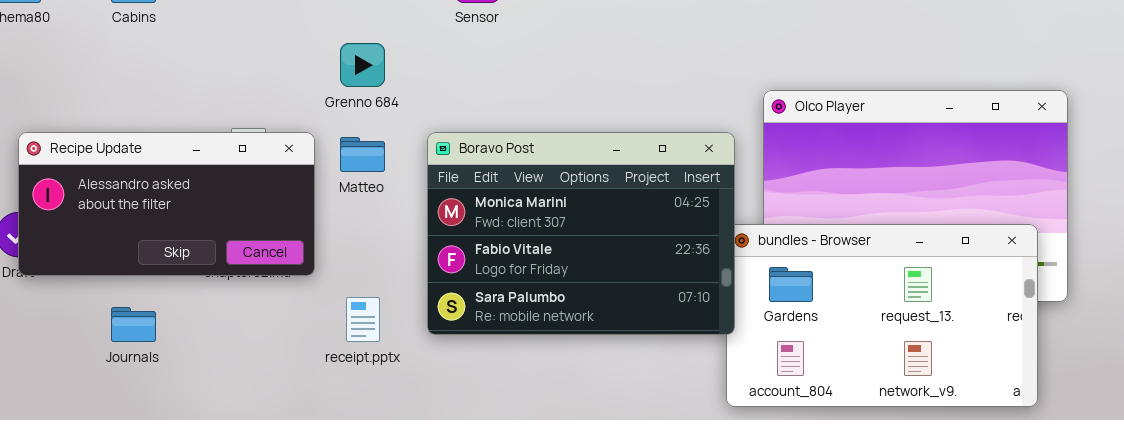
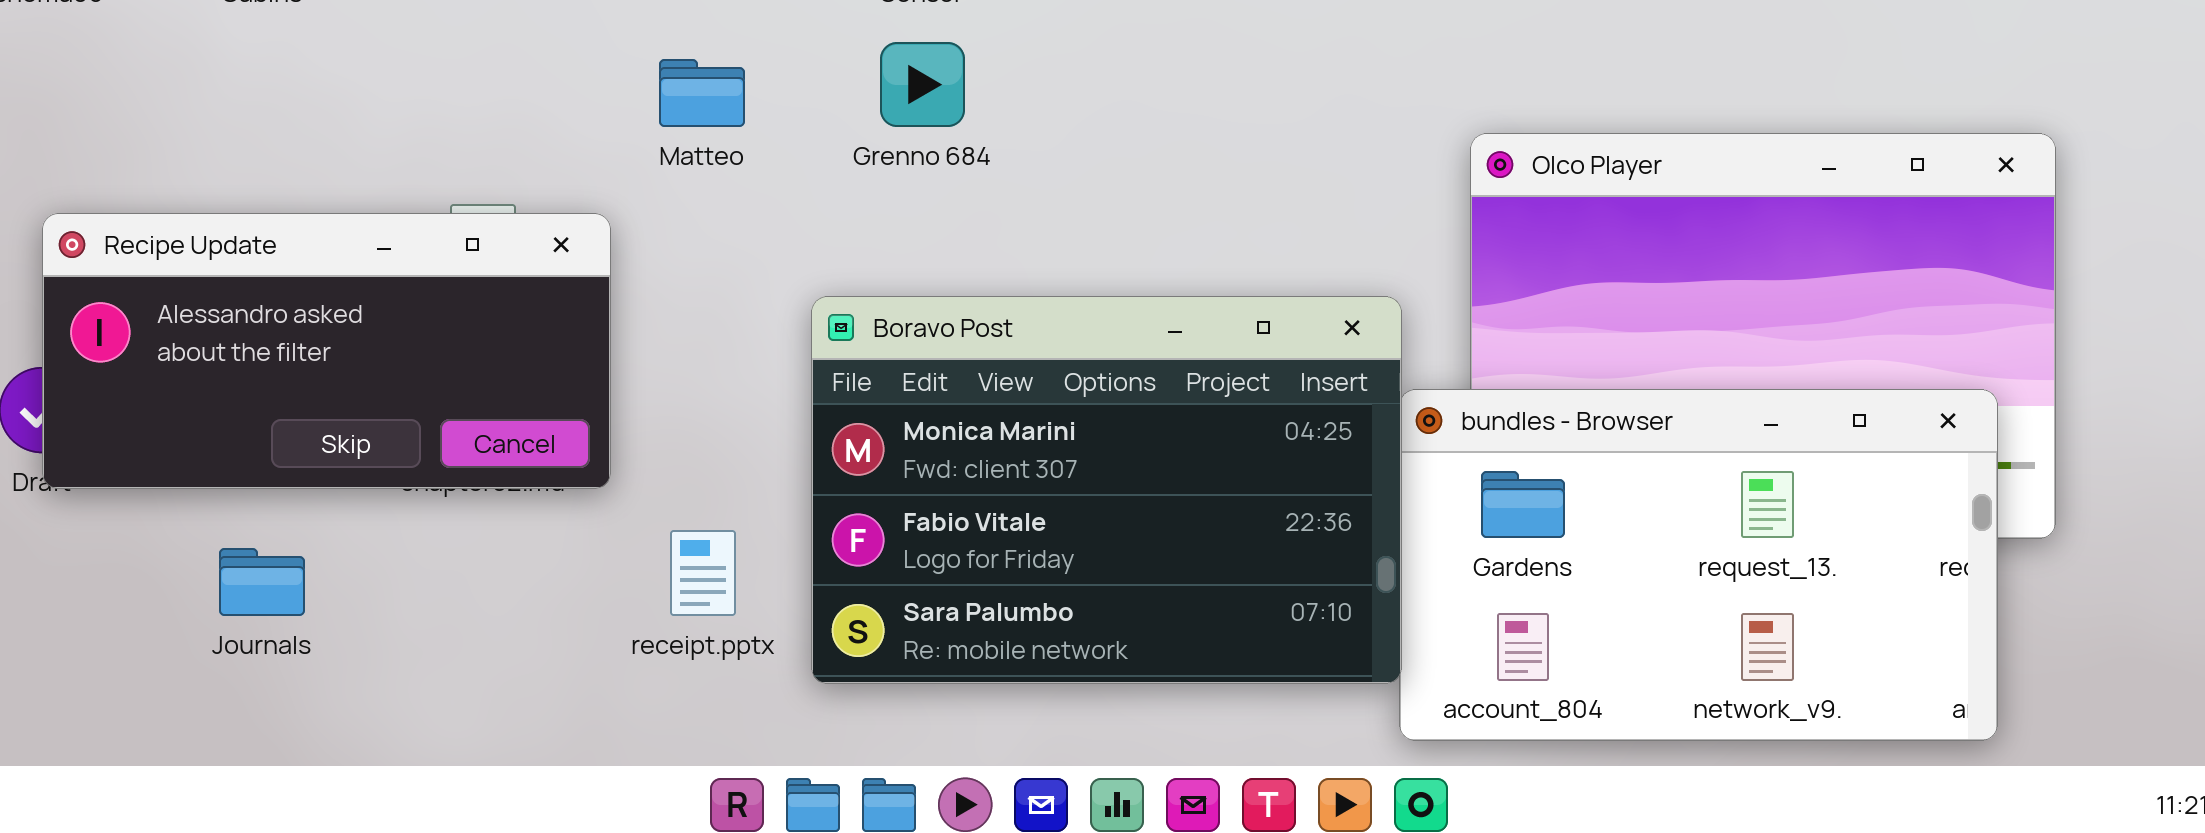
Grenno 684: [340,43,385,87] -> [880,42,965,127], moved
Boravo Post: [427,132,735,335] -> [811,296,1402,684], moved
Matteo: [340,137,385,172] -> [659,59,745,127], moved

